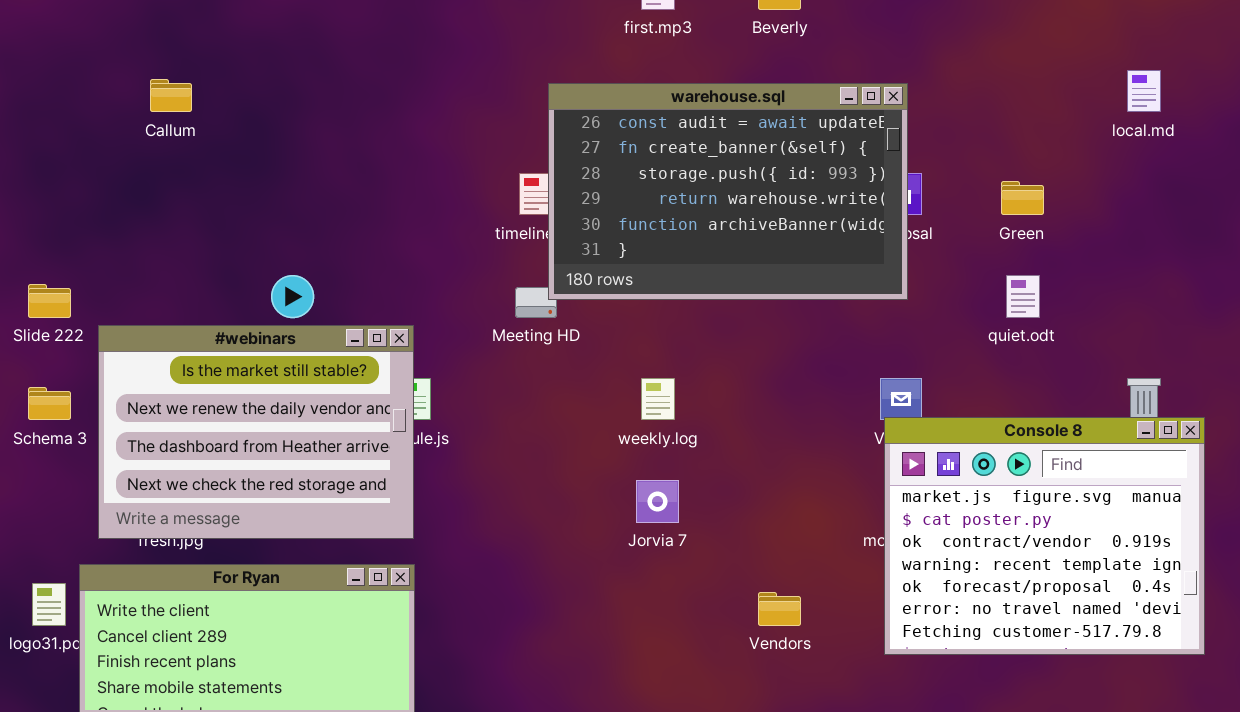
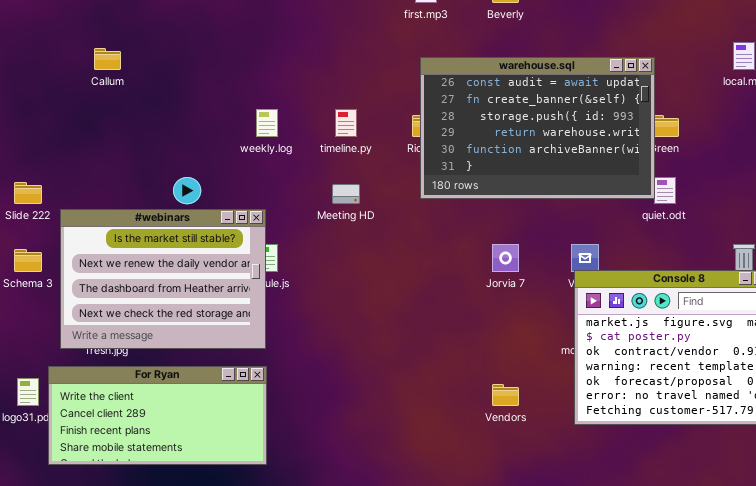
warehouse.sql: [548,83,908,300] -> [420,57,655,199], moved
weekly.log: [641,378,675,420] -> [256,109,278,137], moved
Jorvia 7: [636,480,679,523] -> [492,244,519,272], moved

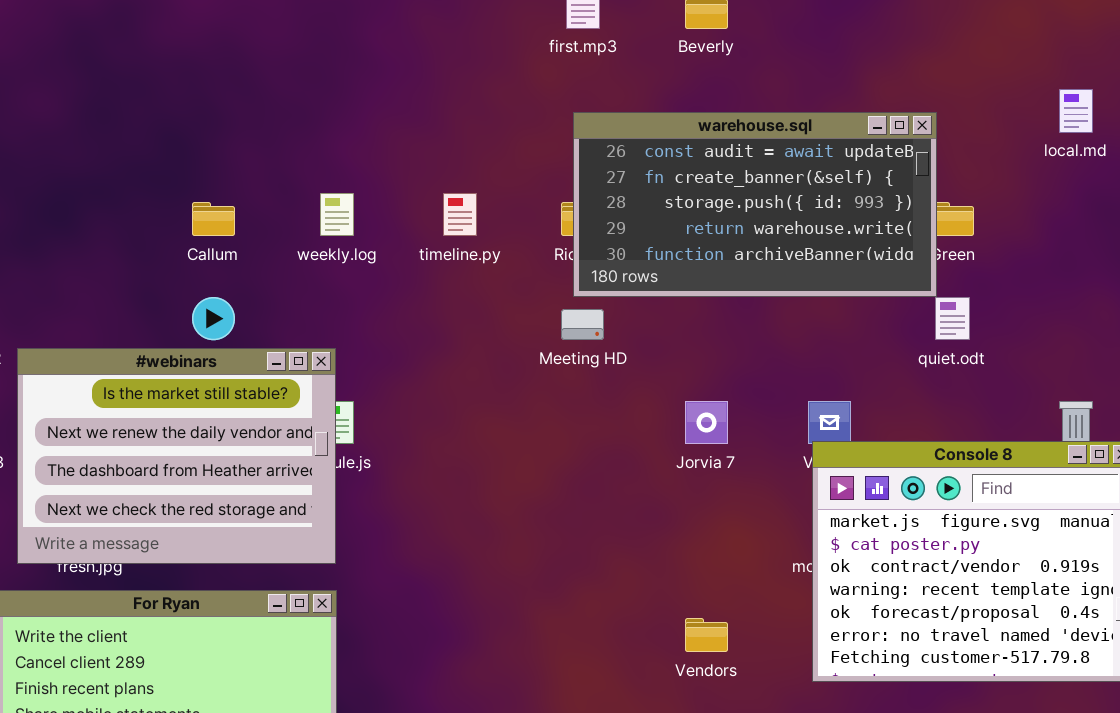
Callum: [94,48,121,70] -> [192,202,235,236], moved
warehouse.sql: [420,57,655,199] -> [573,112,937,297], resized
Meeting HD: [332,184,360,204] -> [561,309,604,340], moved

